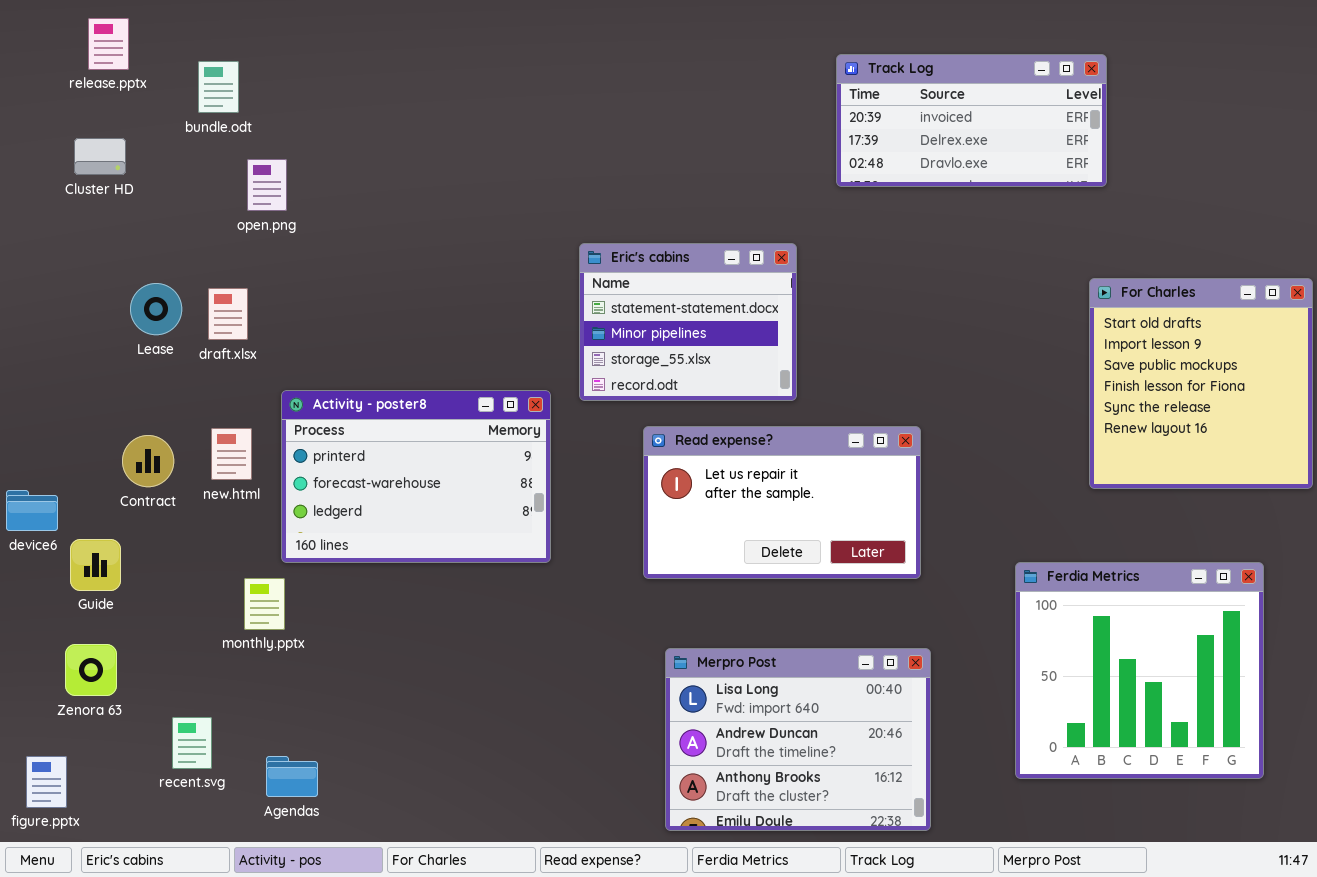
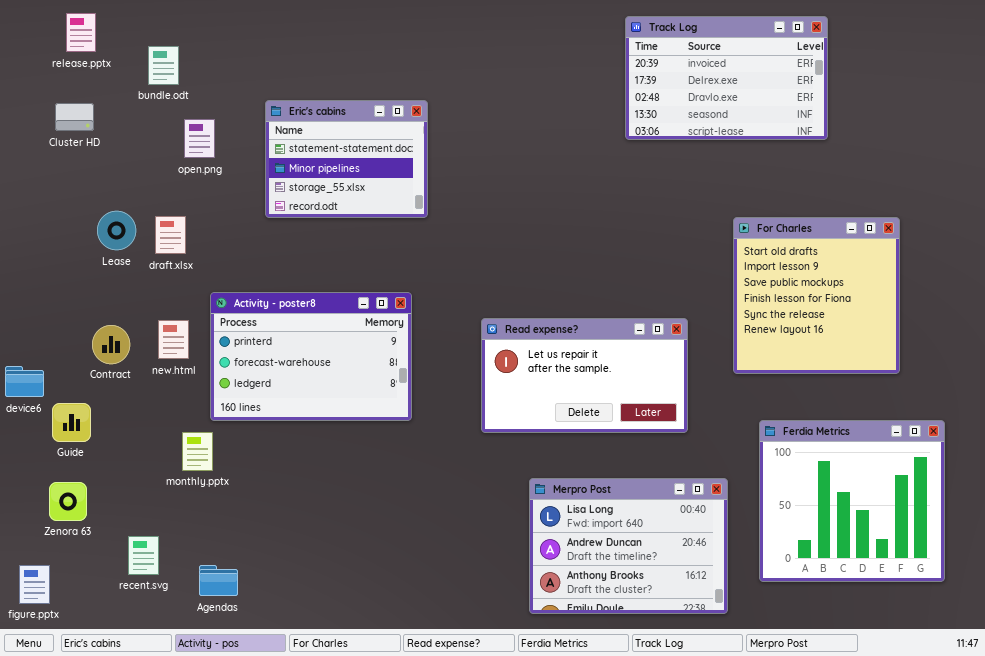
Track Log: [836,54,1107,187] -> [625,16,828,140], resized
Eric's cabins: [579,243,797,401] -> [265,100,428,218], moved
For Charles: [1089,278,1313,489] -> [733,217,900,374], moved
Merpro Post: [665,648,931,831] -> [529,478,728,614], moved

